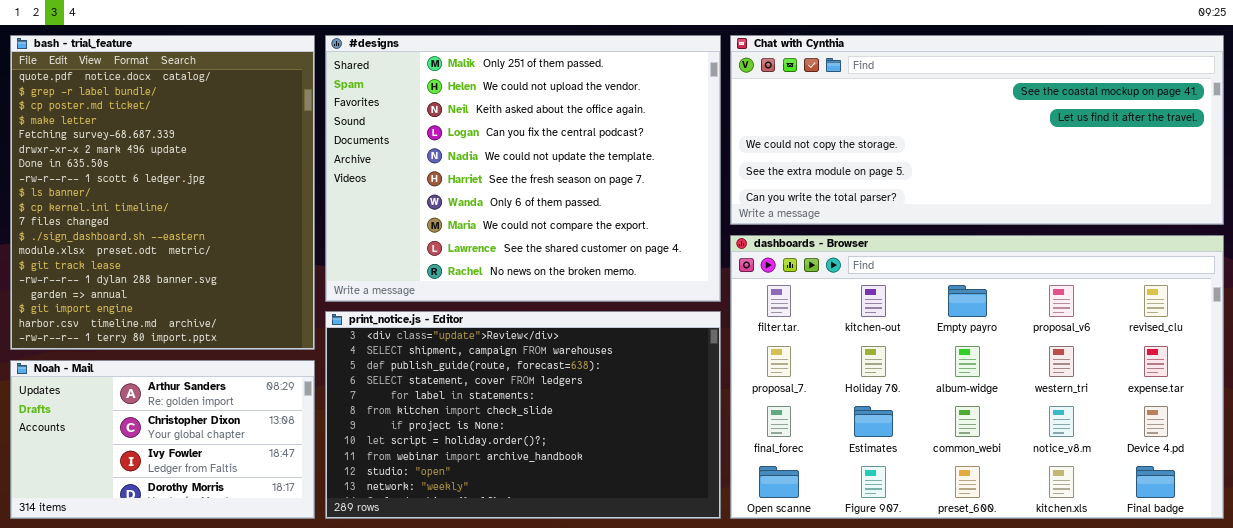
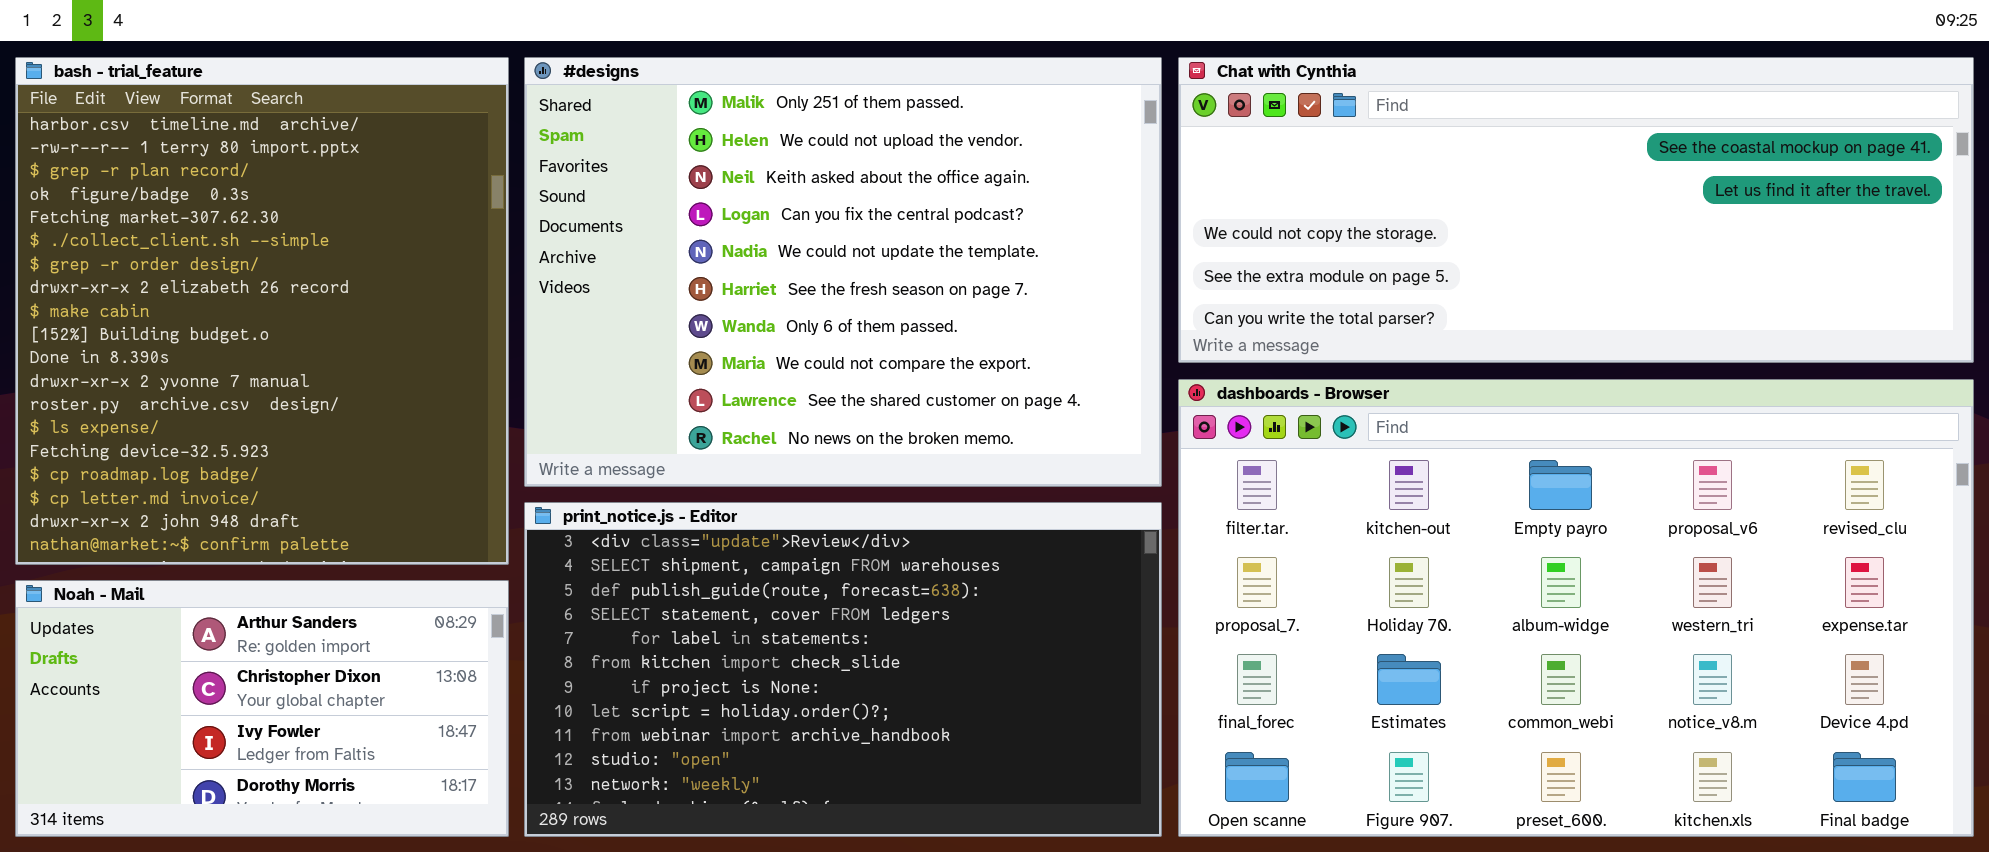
bash - trial_feature: [10,35,315,350] -> [15,57,509,565], scrolled down 17 rows

